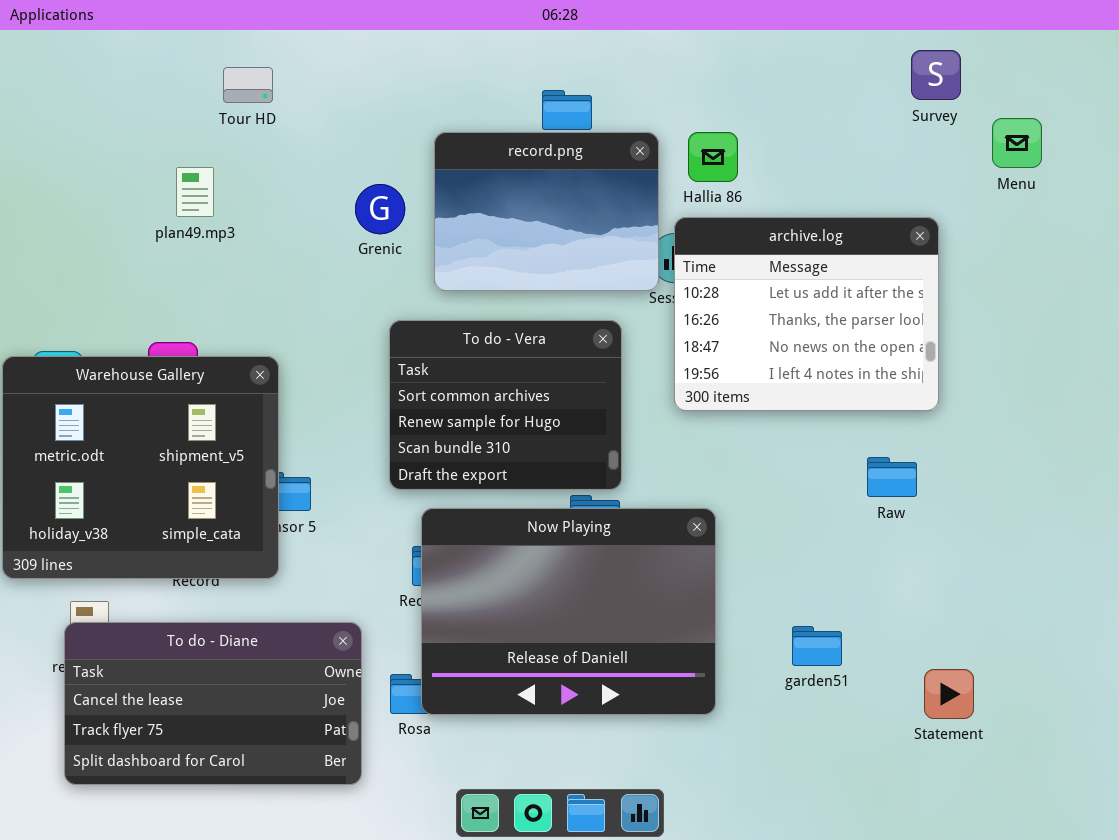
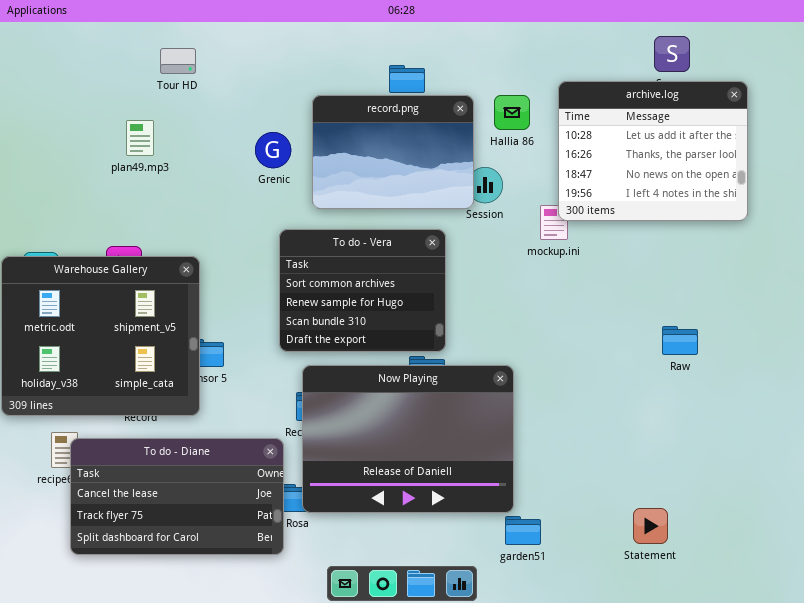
archive.log: [674,217,939,411] -> [558,81,748,221], moved
Raw: [867,457,917,497] -> [662,326,698,355], moved
To do - Diane: [64,622,362,785] -> [70,438,284,555], moved
garden51: [792,626,842,666] -> [505,516,541,545], moved
Statement: [924,669,974,719] -> [633,508,668,544], moved

